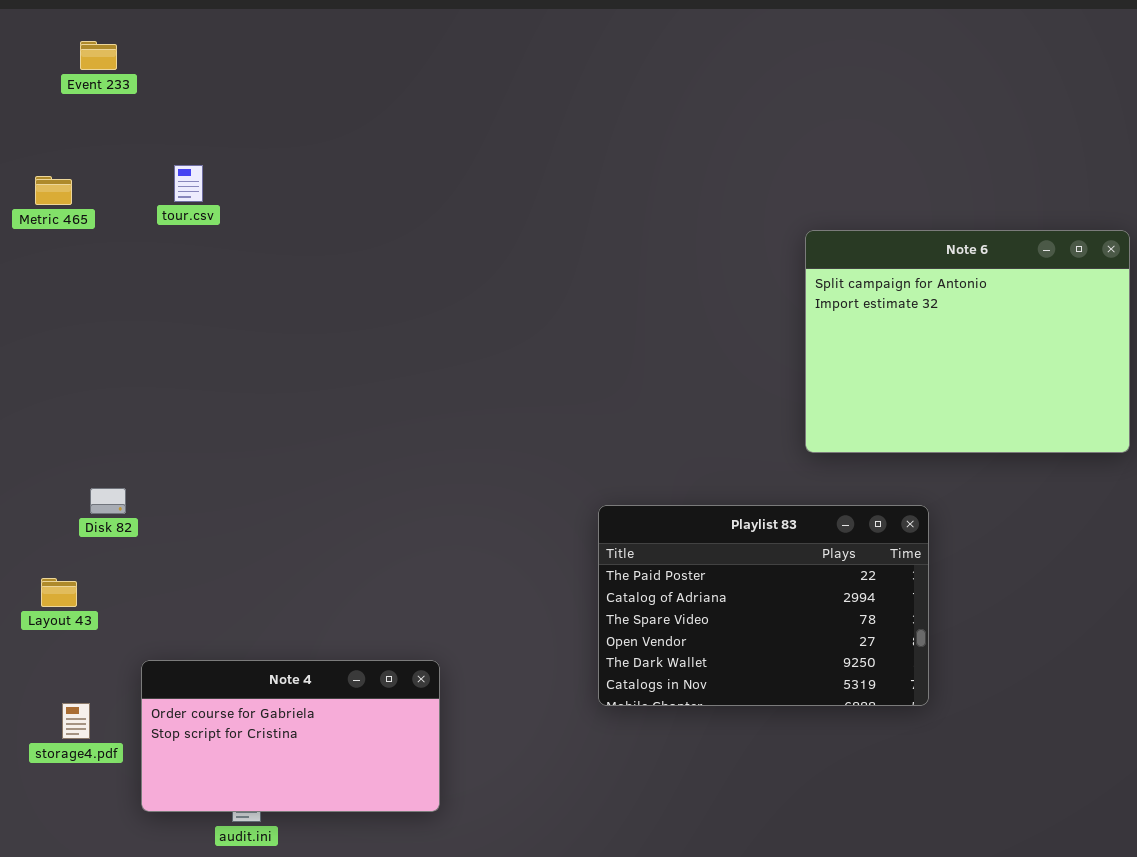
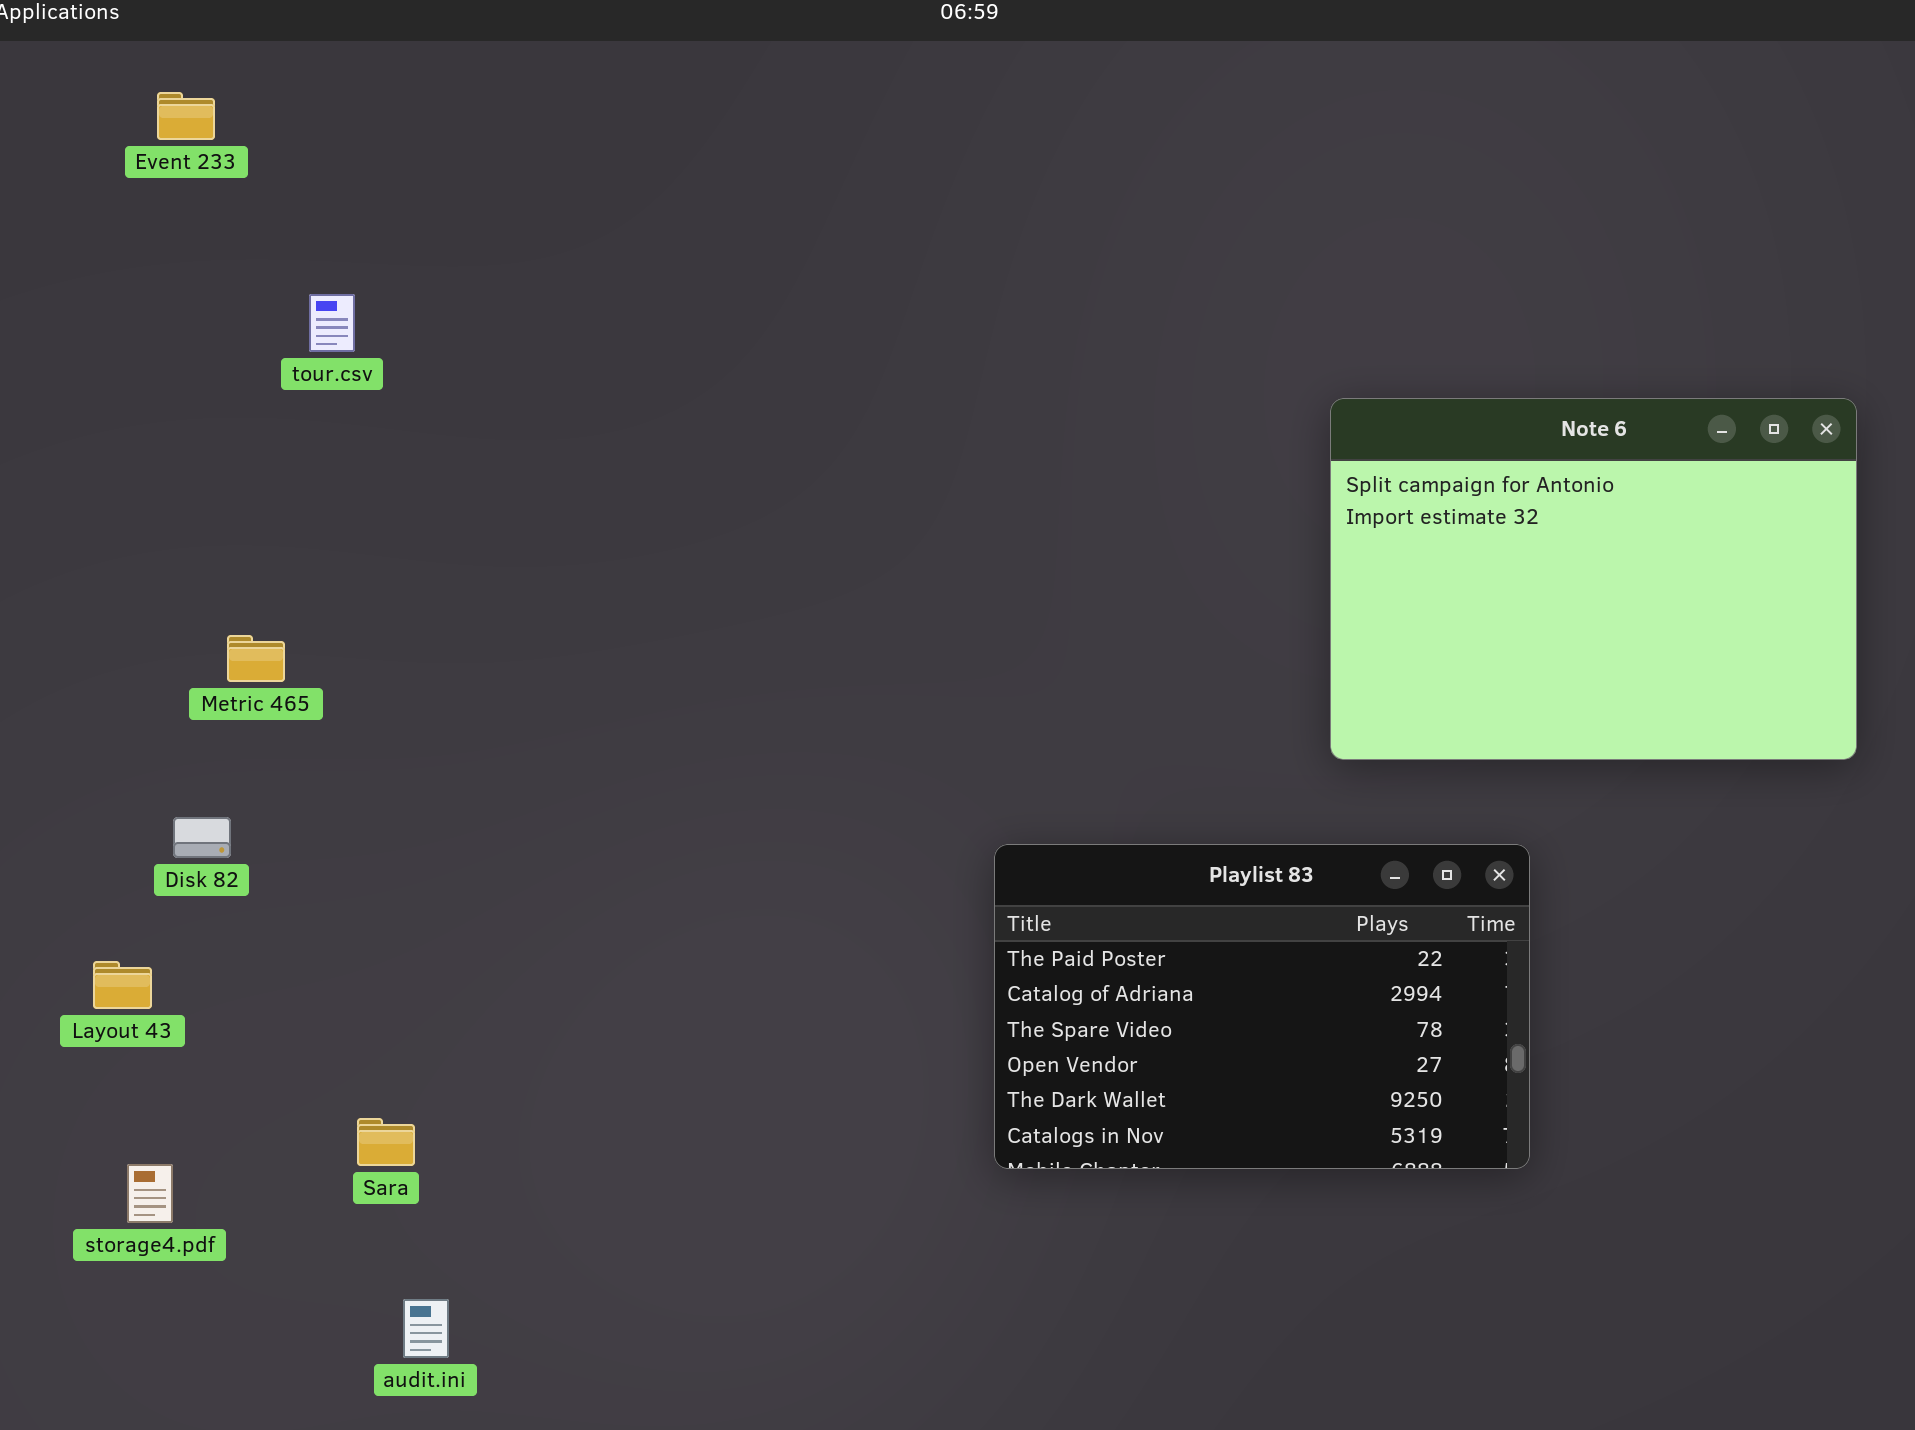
Metric 465: [35,176,72,205] -> [227,635,285,682], moved
Note 4: [141,660,440,812] -> none, closed

